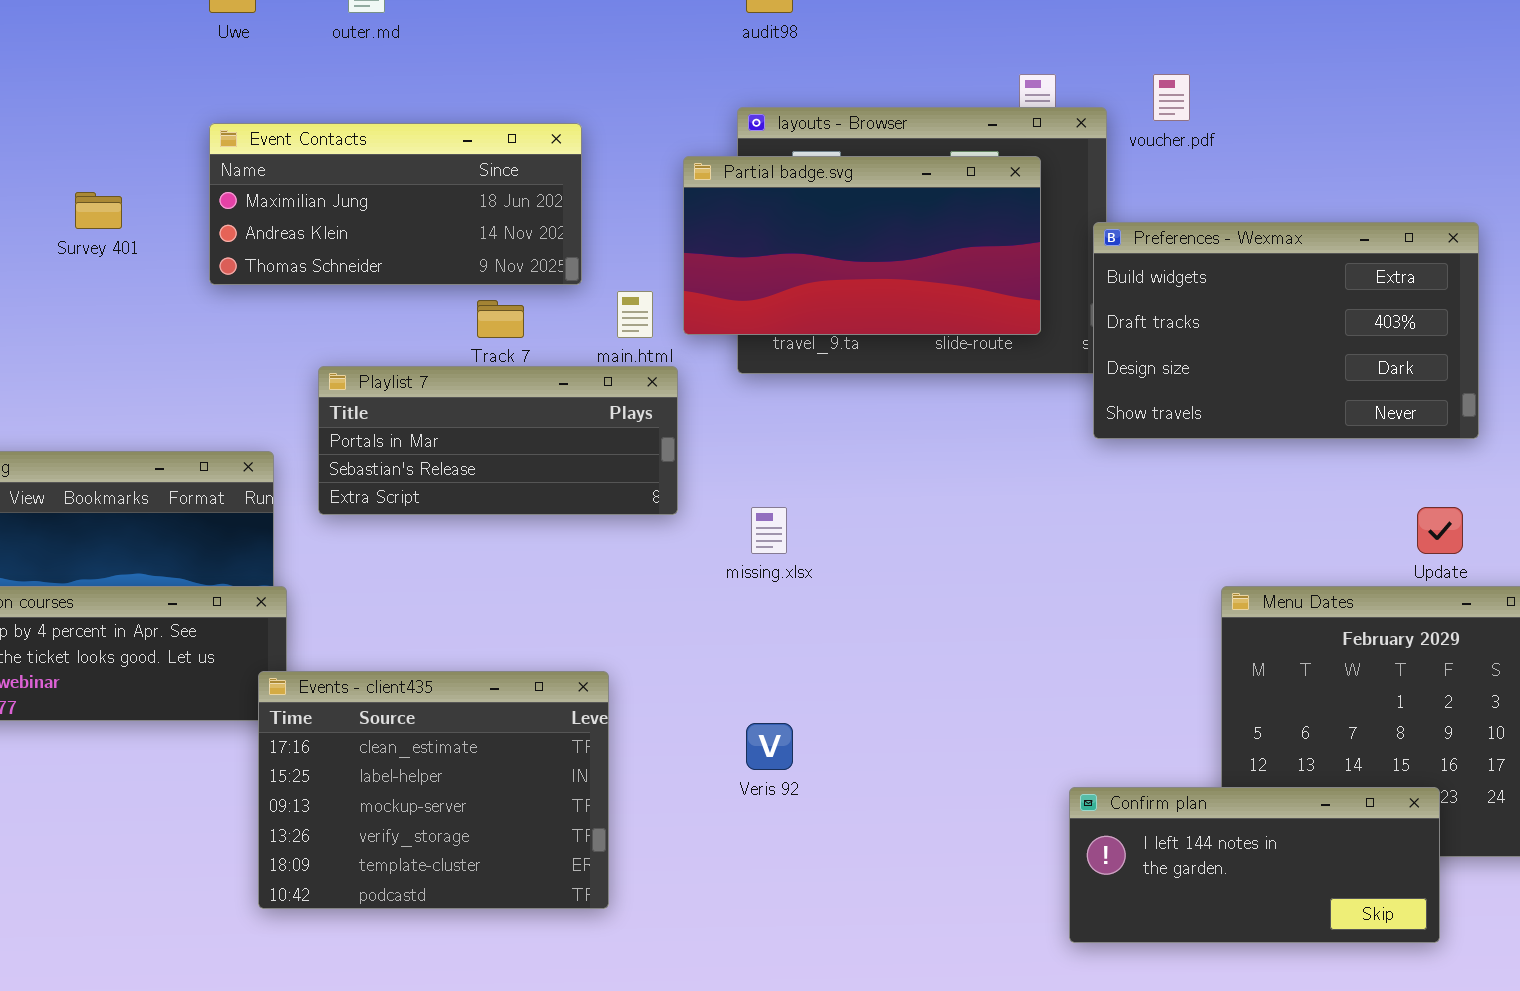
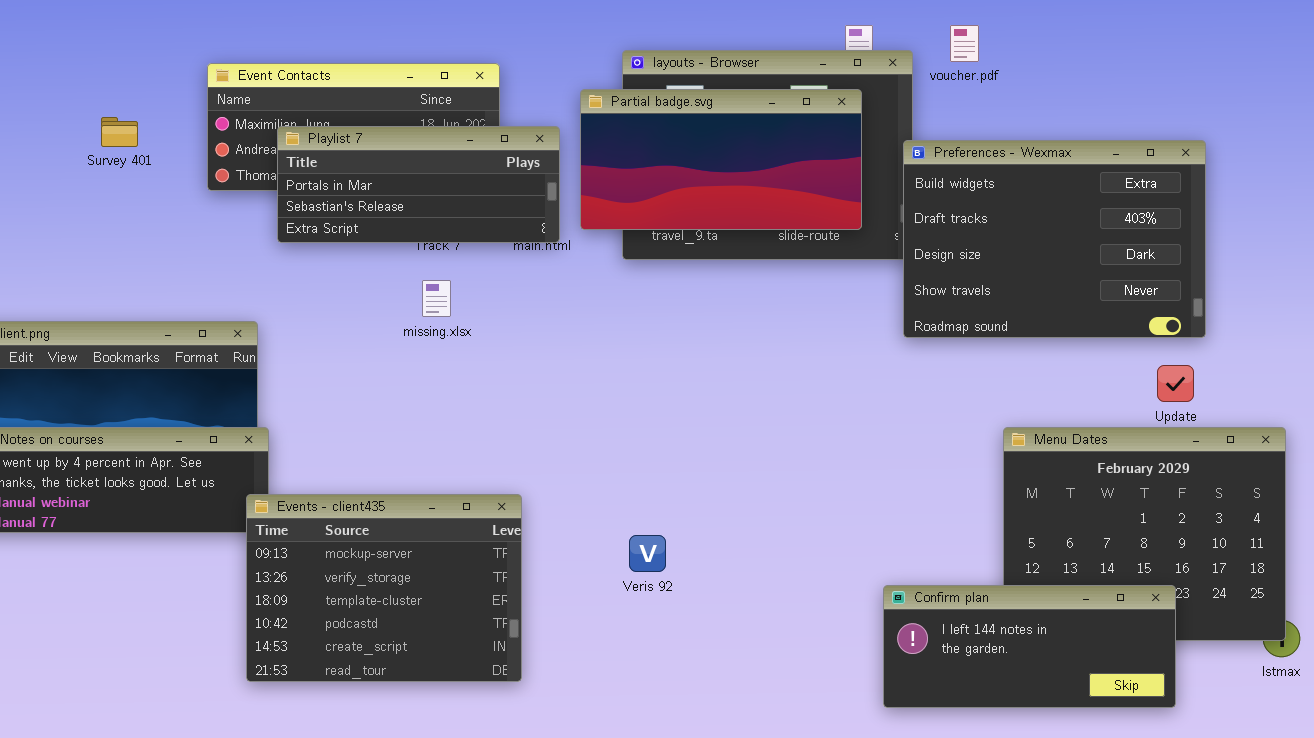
Preferences - Wexmax: [1093,222,1479,439] -> [903,140,1206,338], resized
Playlist 7: [318,366,678,515] -> [277,126,560,243], moved
missing.xlsx: [751,507,787,554] -> [422,280,451,317], moved
Events - client435: [258,671,609,909] -> [246,494,522,682], scrolled down 2 rows

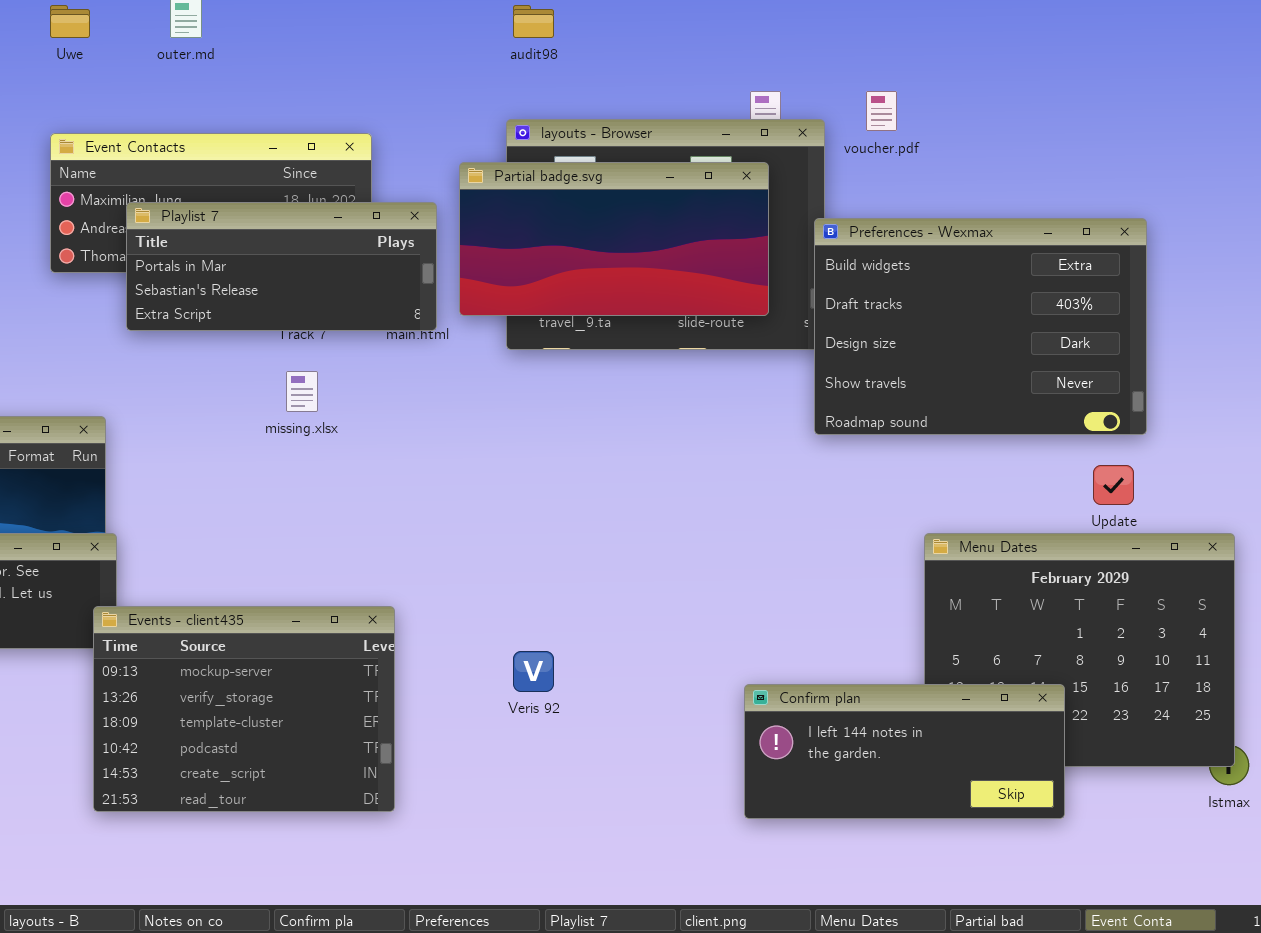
Confirm plan: [883,585,1176,708] -> [744,684,1065,819], moved

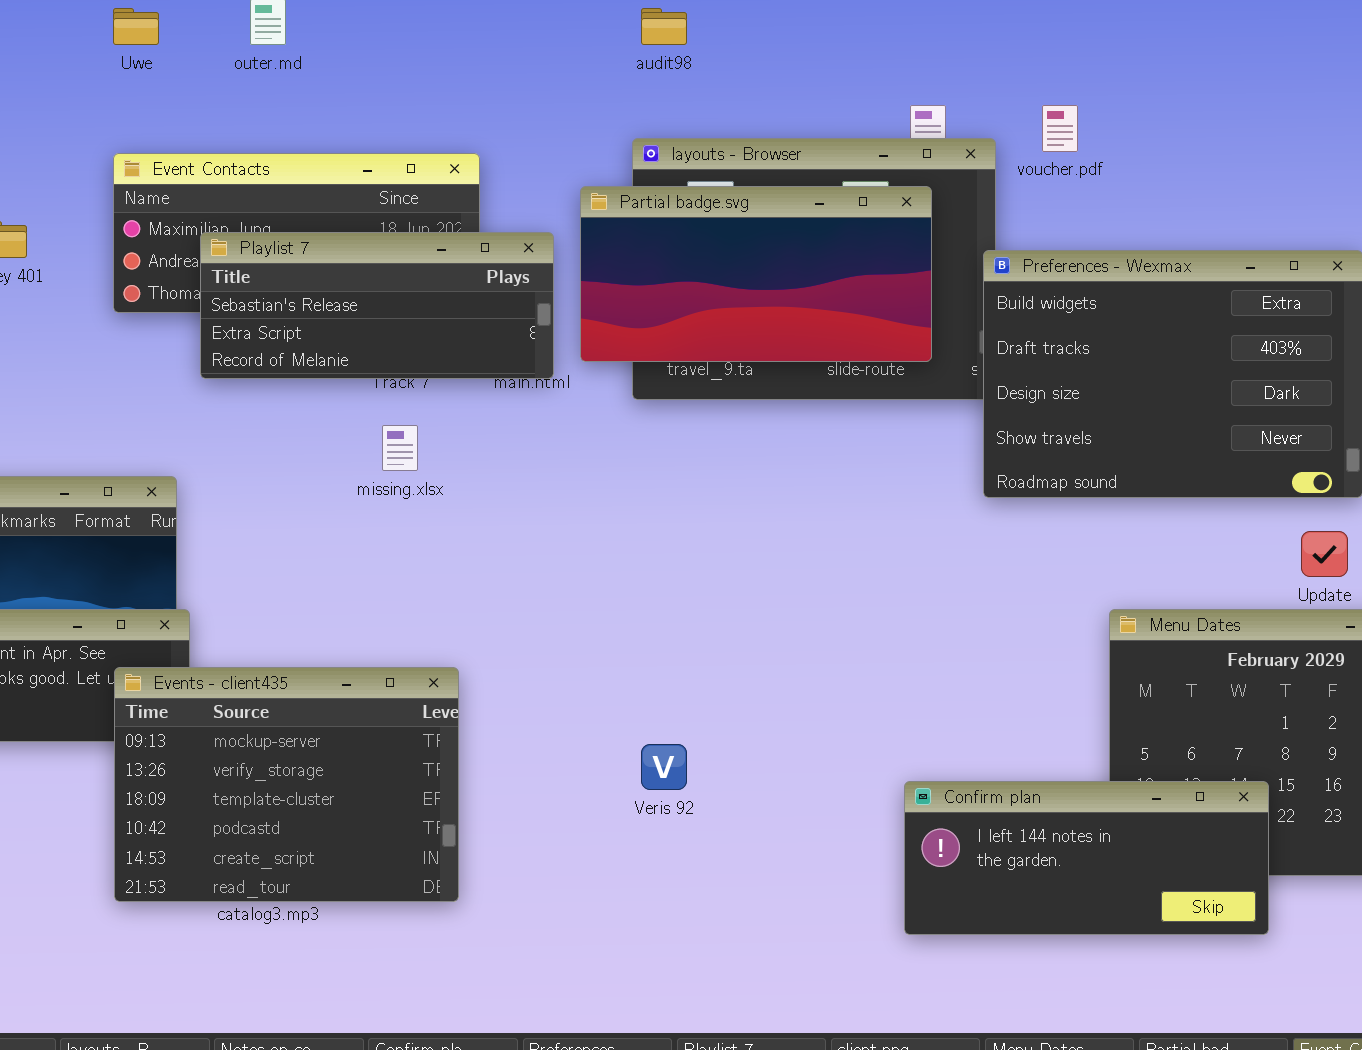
Playlist 7: [126,202,437,331] -> [200,232,554,379], scrolled down 1 row
Events - client435: [93,606,395,812] -> [114,667,459,902], moved

